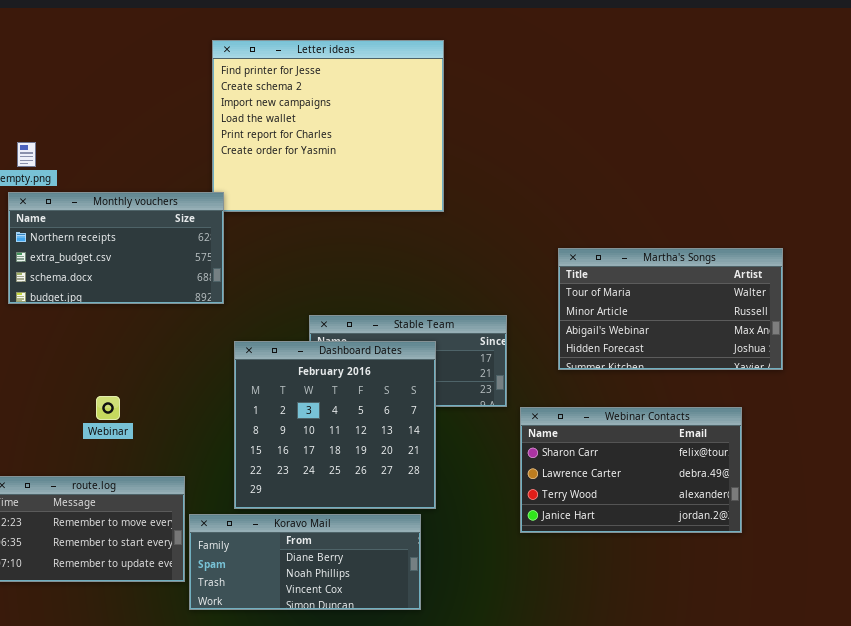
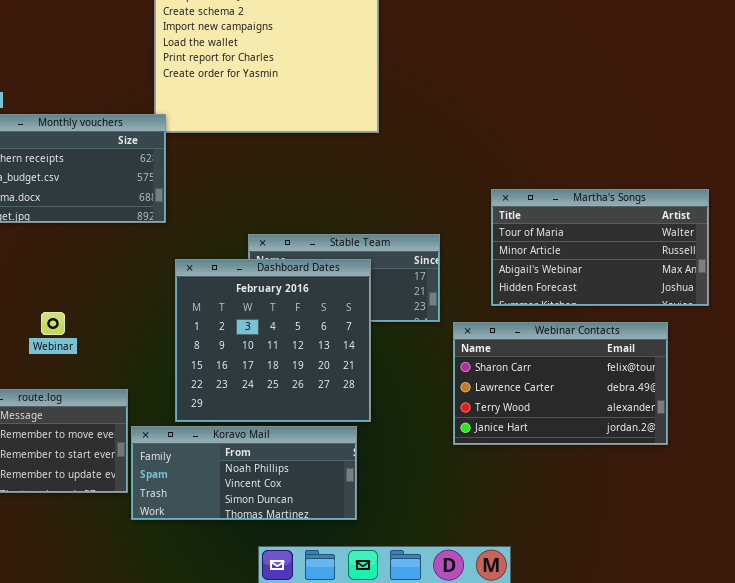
Martha's Songs: [558,248,783,370] -> [491,189,709,306], moved
Koravo Mail: [189,514,421,610] -> [131,426,357,520], scrolled down 1 row

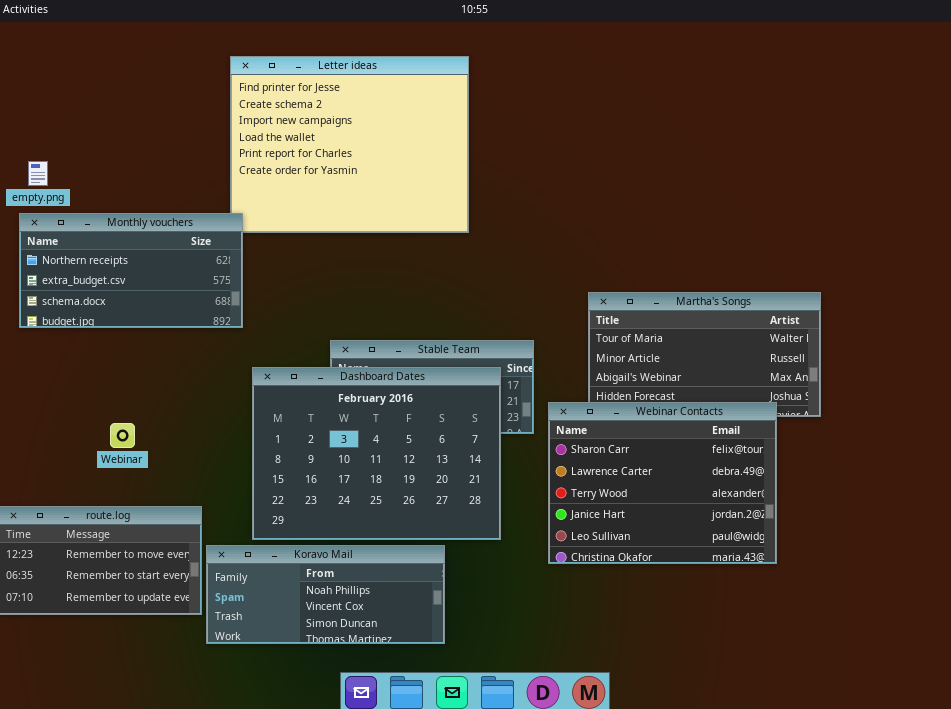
Dashboard Dates: [175,259,371,422] -> [252,367,501,540], resized
Webinar Contacts: [453,322,668,445] -> [548,402,777,564], resized

